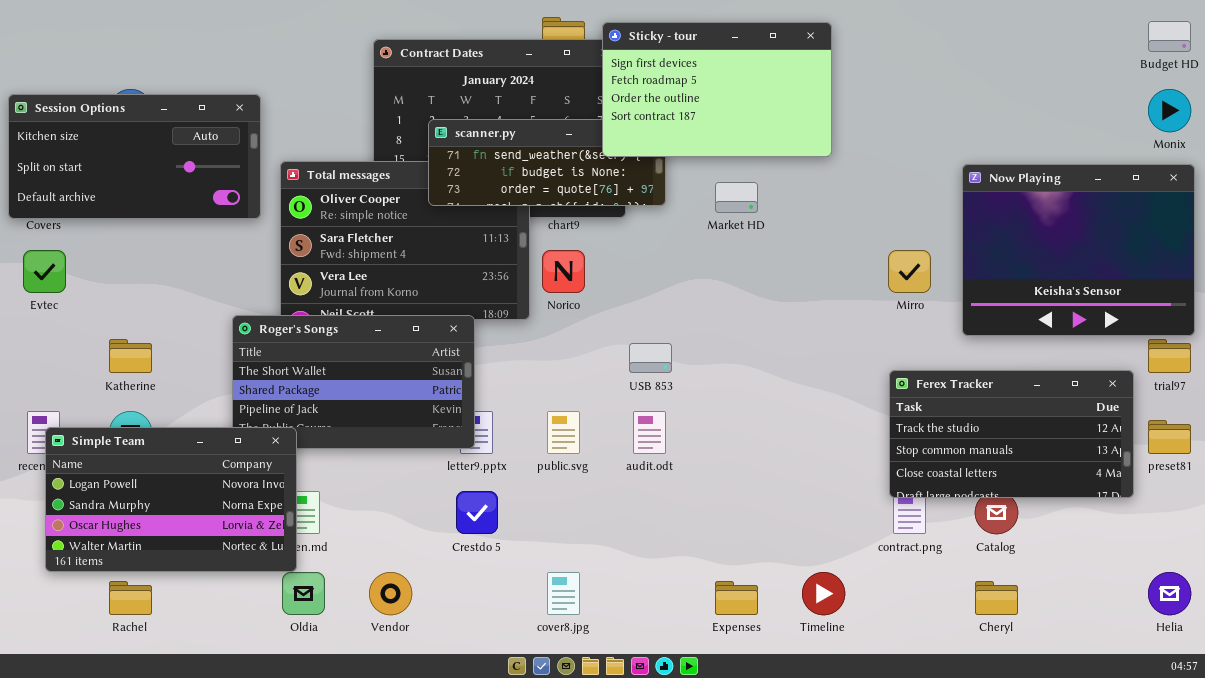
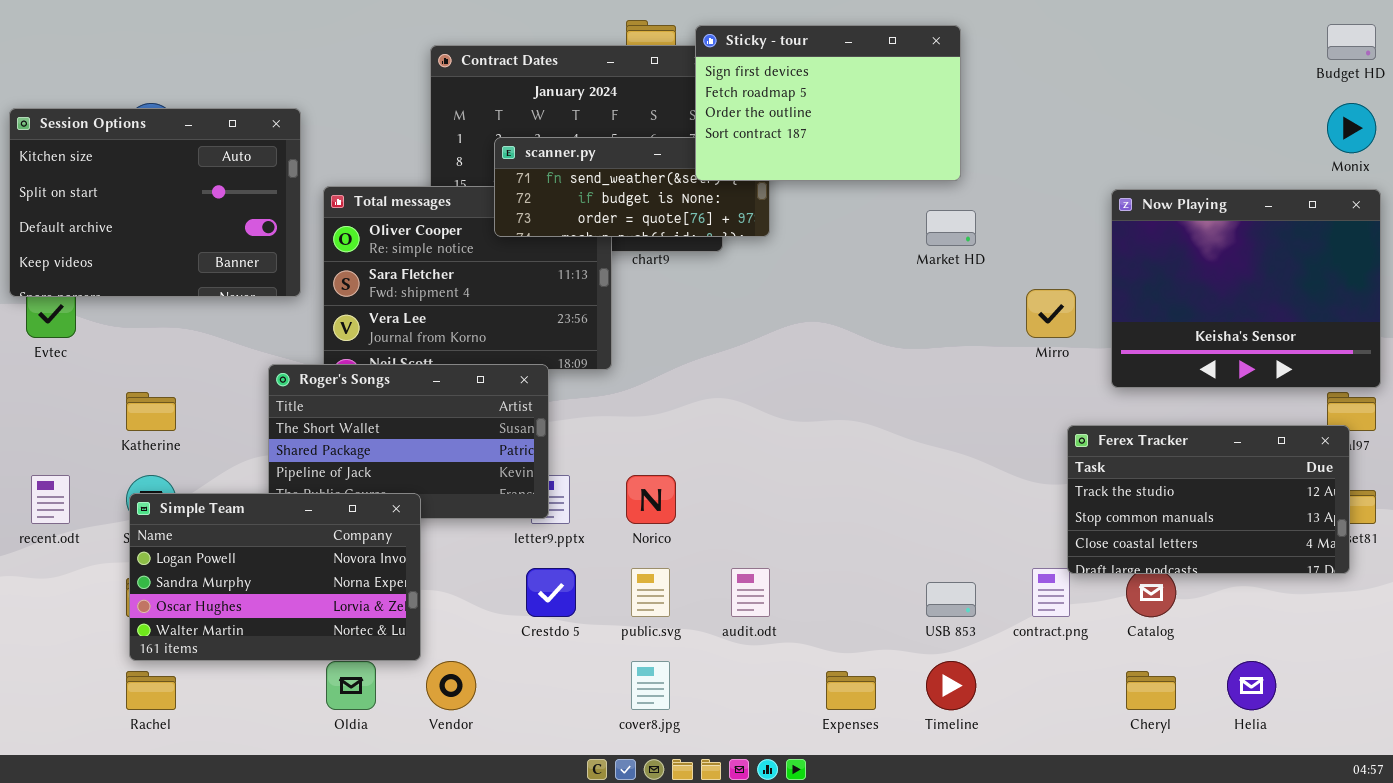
Session Options: [8,94,261,219] -> [9,108,301,297], resized
Market HD: [715,182,758,213] -> [926,210,976,246], moved
Norico: [542,250,585,293] -> [626,475,676,524], moved
USB 853: [629,343,672,373] -> [926,582,976,617], moved
Ferex Tracker: [889,370,1134,498] -> [1067,425,1350,574], moved
public.svg: [547,411,580,454] -> [631,568,670,617], moved
audit.odt: [633,411,666,454] -> [731,568,770,617], moved
Simple Team: [45,427,297,572] -> [129,493,421,661], moved
Helia: [1148,572,1191,615] -> [1227,661,1276,710], moved

